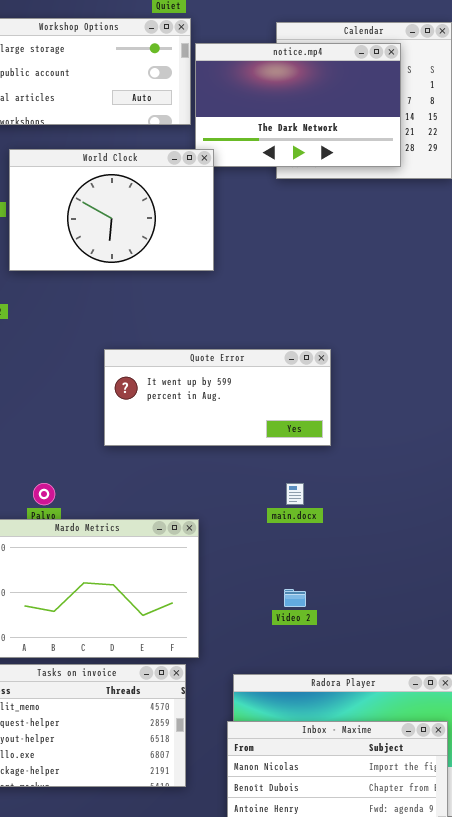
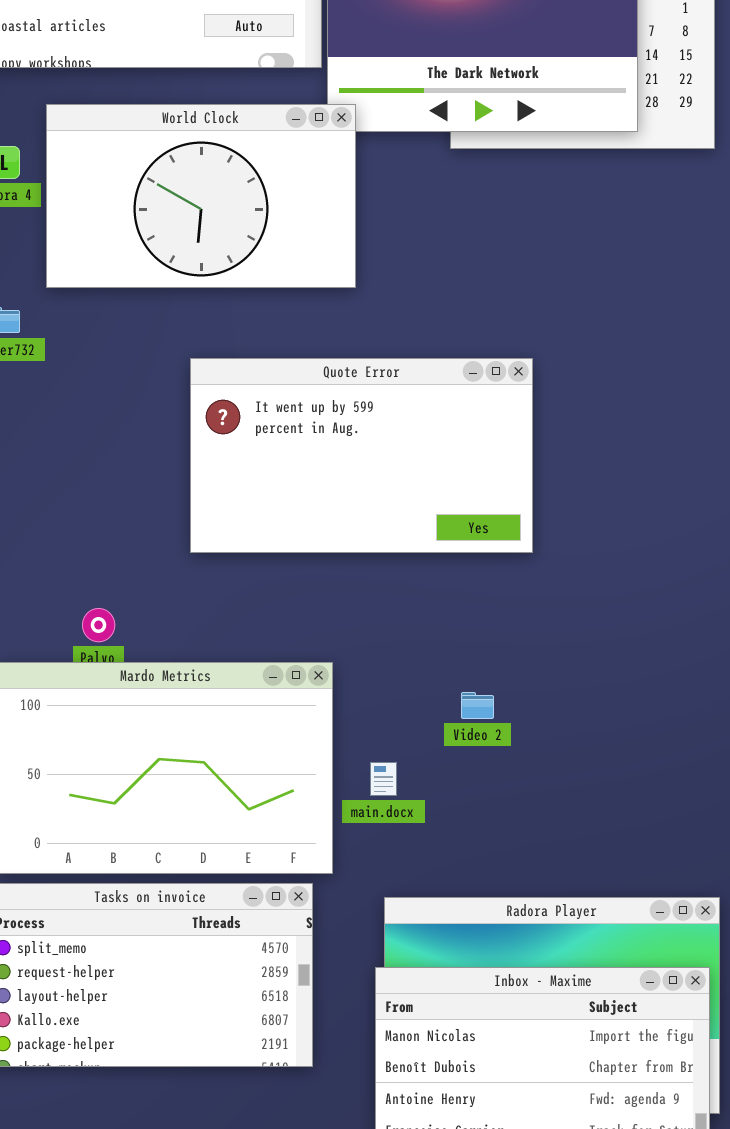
Quote Error: [104,349,331,446] -> [190,358,533,553], resized
main.docx: [286,483,304,505] -> [370,762,397,796], moved
Video 2: [284,589,306,607] -> [461,692,494,719], moved

